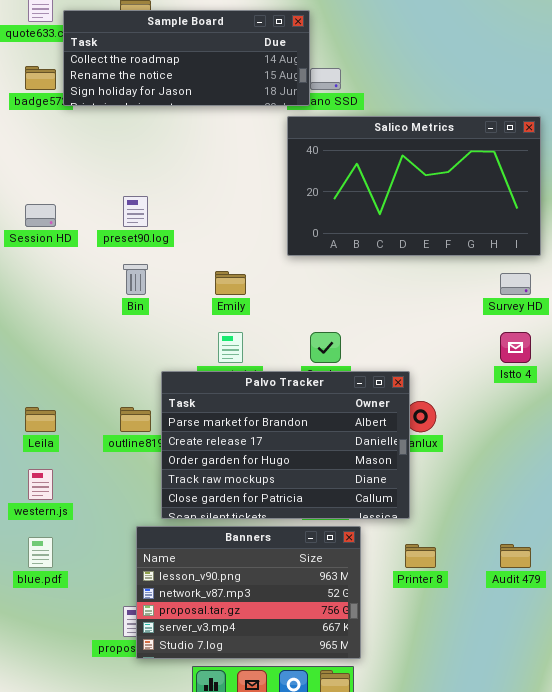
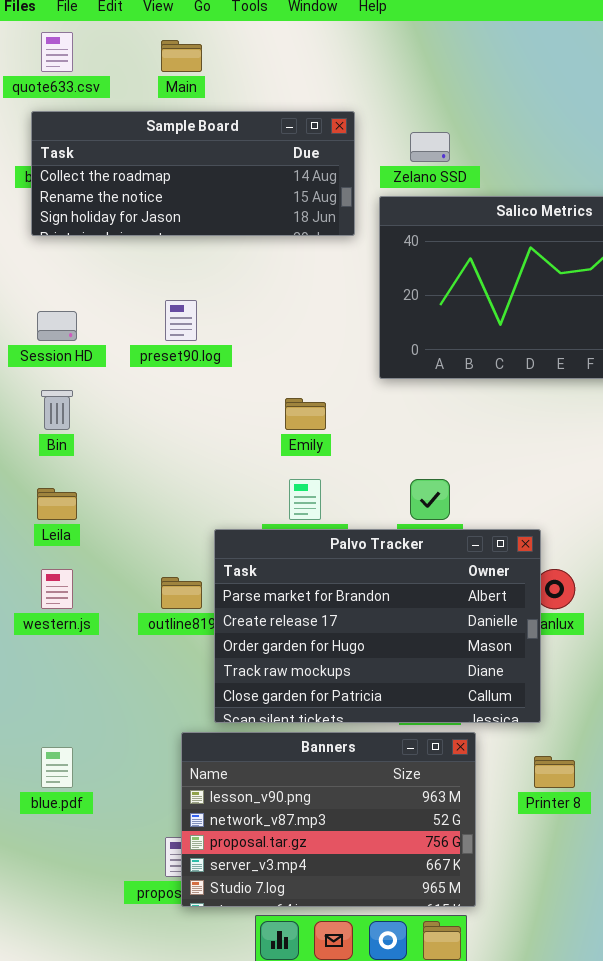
Sample Board: [63,10,310,106] -> [31,111,355,236], moved
Bin: [123,264,148,295] -> [41,390,73,430], moved
Leila: [25,407,56,432] -> [37,488,77,520], moved
western.js: [28,469,53,500] -> [41,569,73,609], moved

